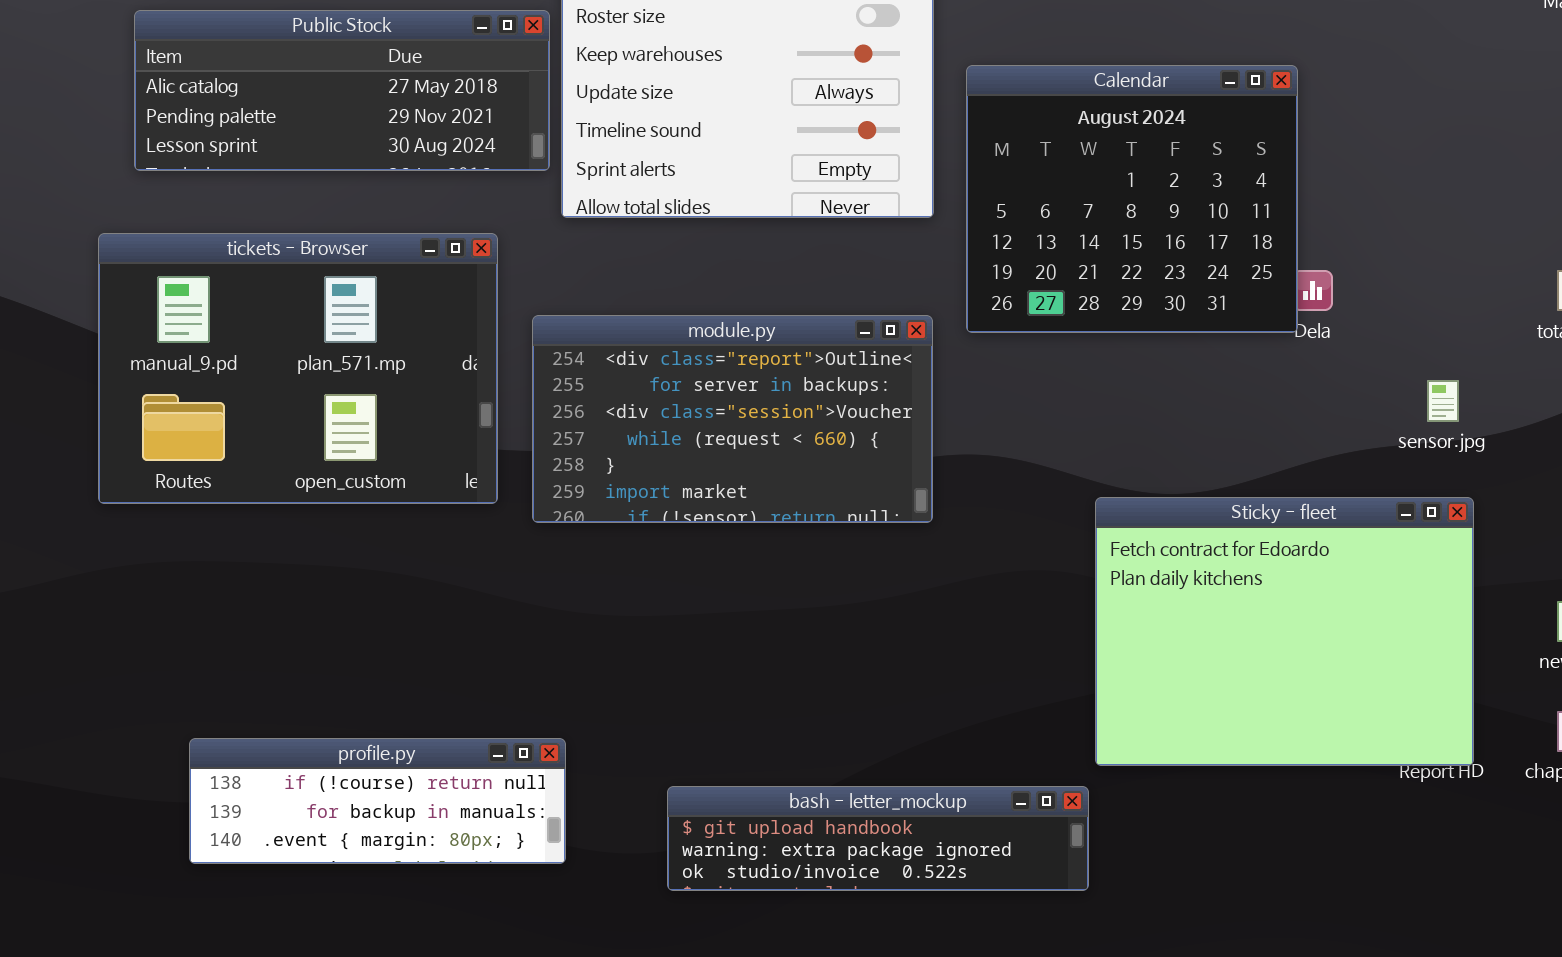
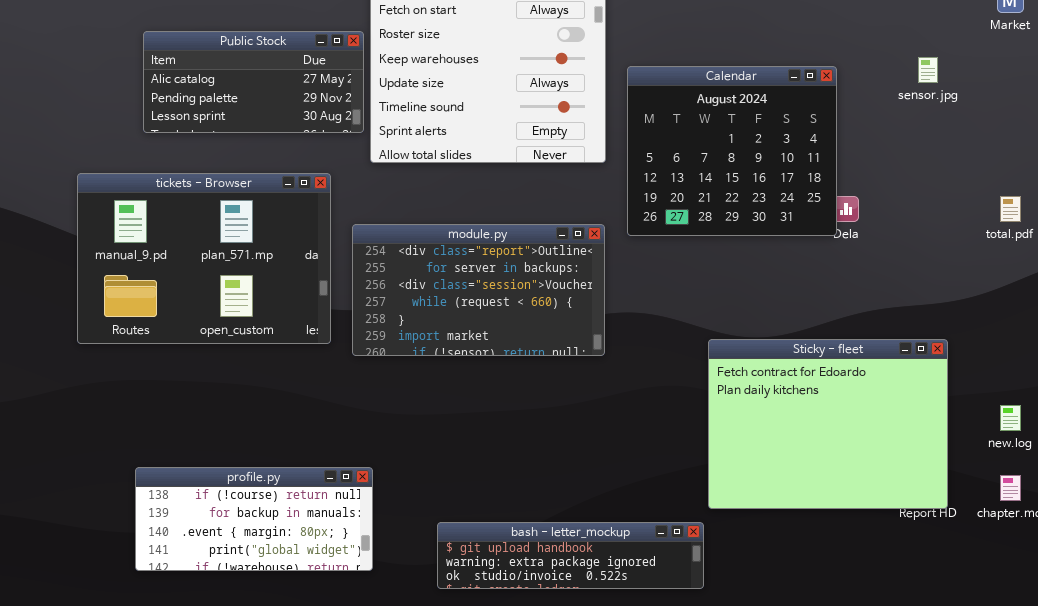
Public Stock: [134,10,550,171] -> [143,31,364,133], resized
sensor.jpg: [1427,380,1459,422] -> [918,57,938,83], moved
profile.py: [189,738,566,864] -> [135,467,373,571], resized

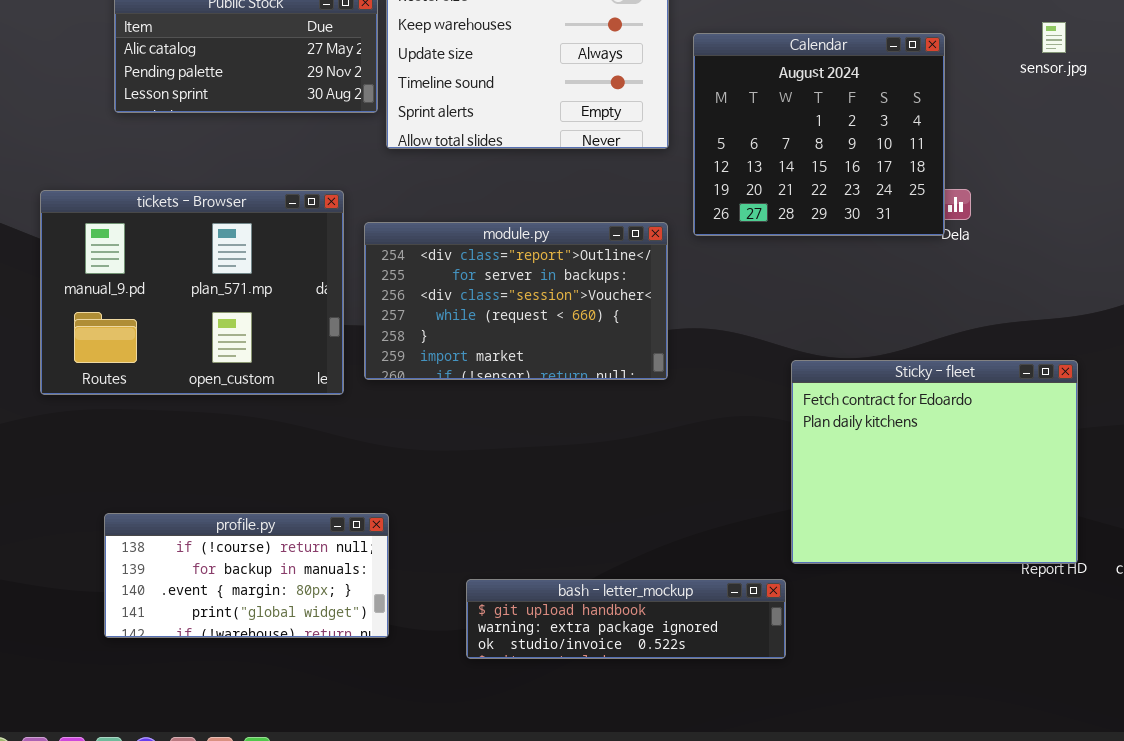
tickets - Browser: [77,173,331,344] -> [40,190,344,395], moved

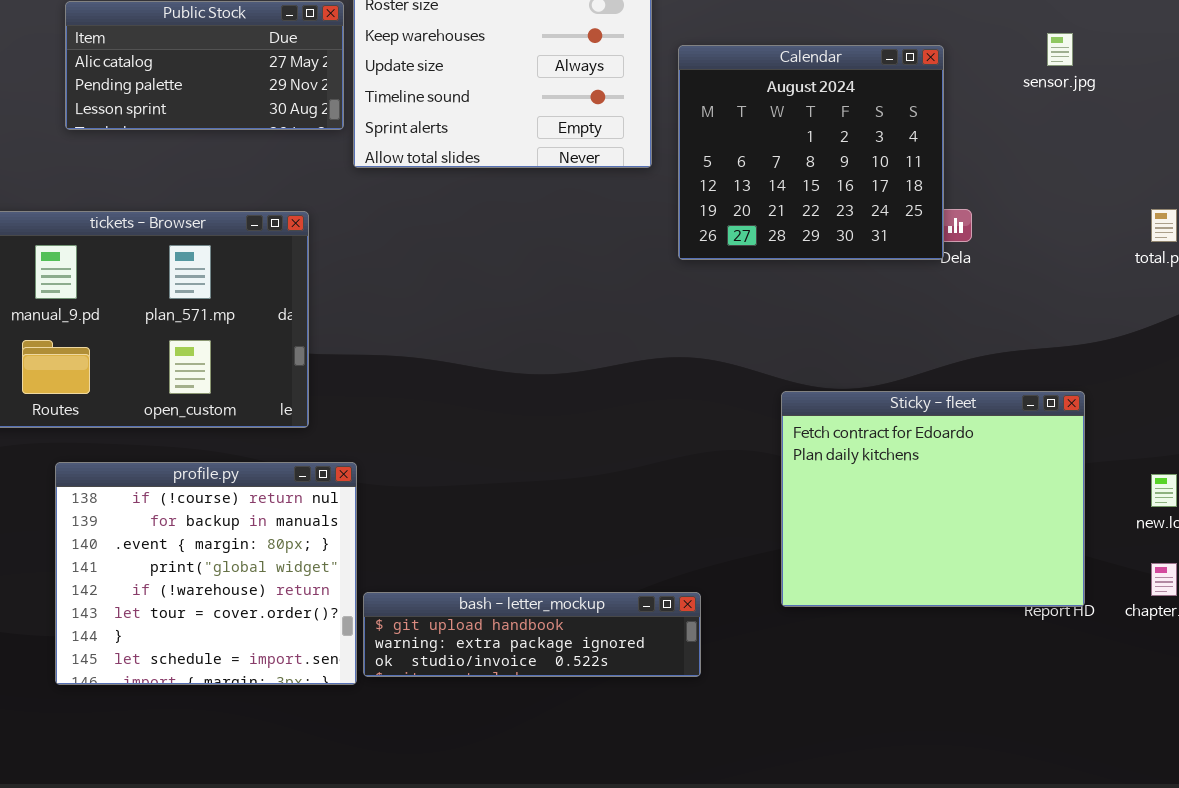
module.py: [364,222,668,380] -> none, closed
profile.py: [104,513,389,638] -> [55,462,357,685], resized
bash - letter_mockup: [466,579,786,659] -> [363,592,701,677], moved

